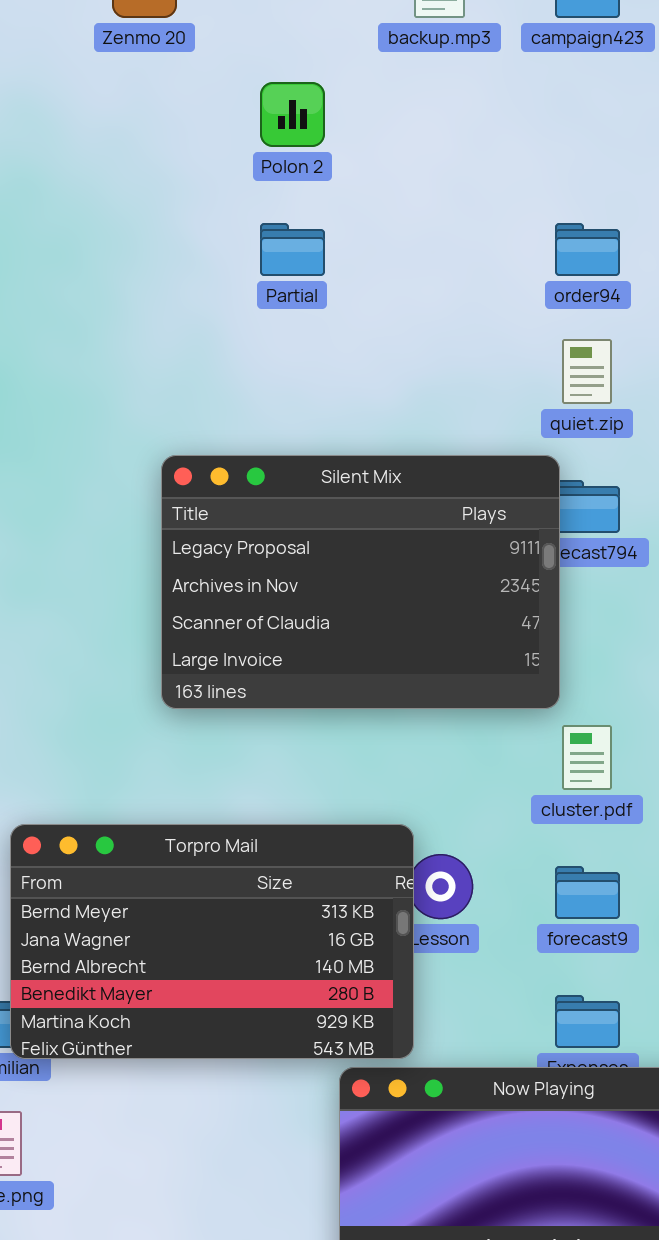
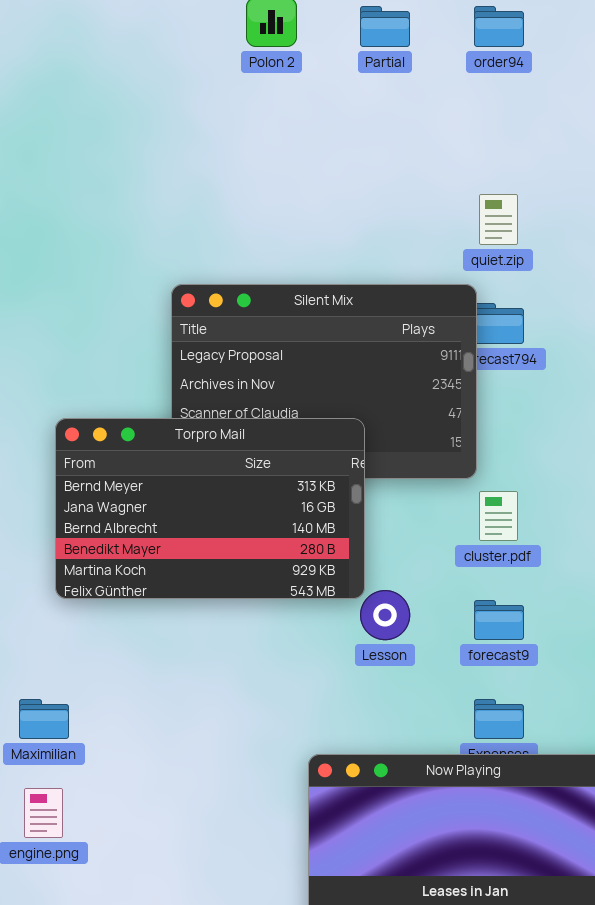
Partial: [260,223,325,276] -> [360,6,410,47], moved
order94: [555,223,620,276] -> [474,6,524,47], moved
Torpro Mail: [10,824,414,1059] -> [55,418,365,599], moved

